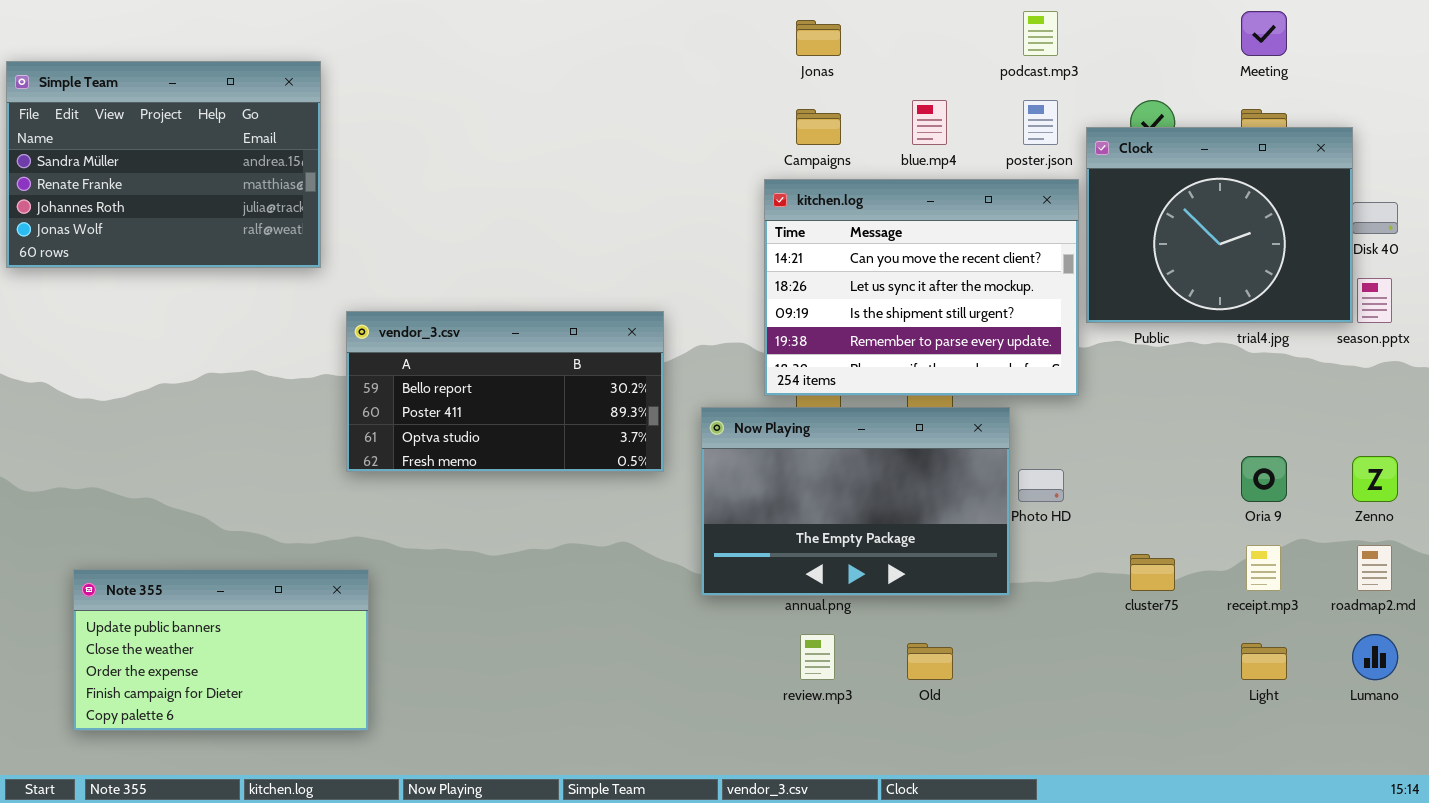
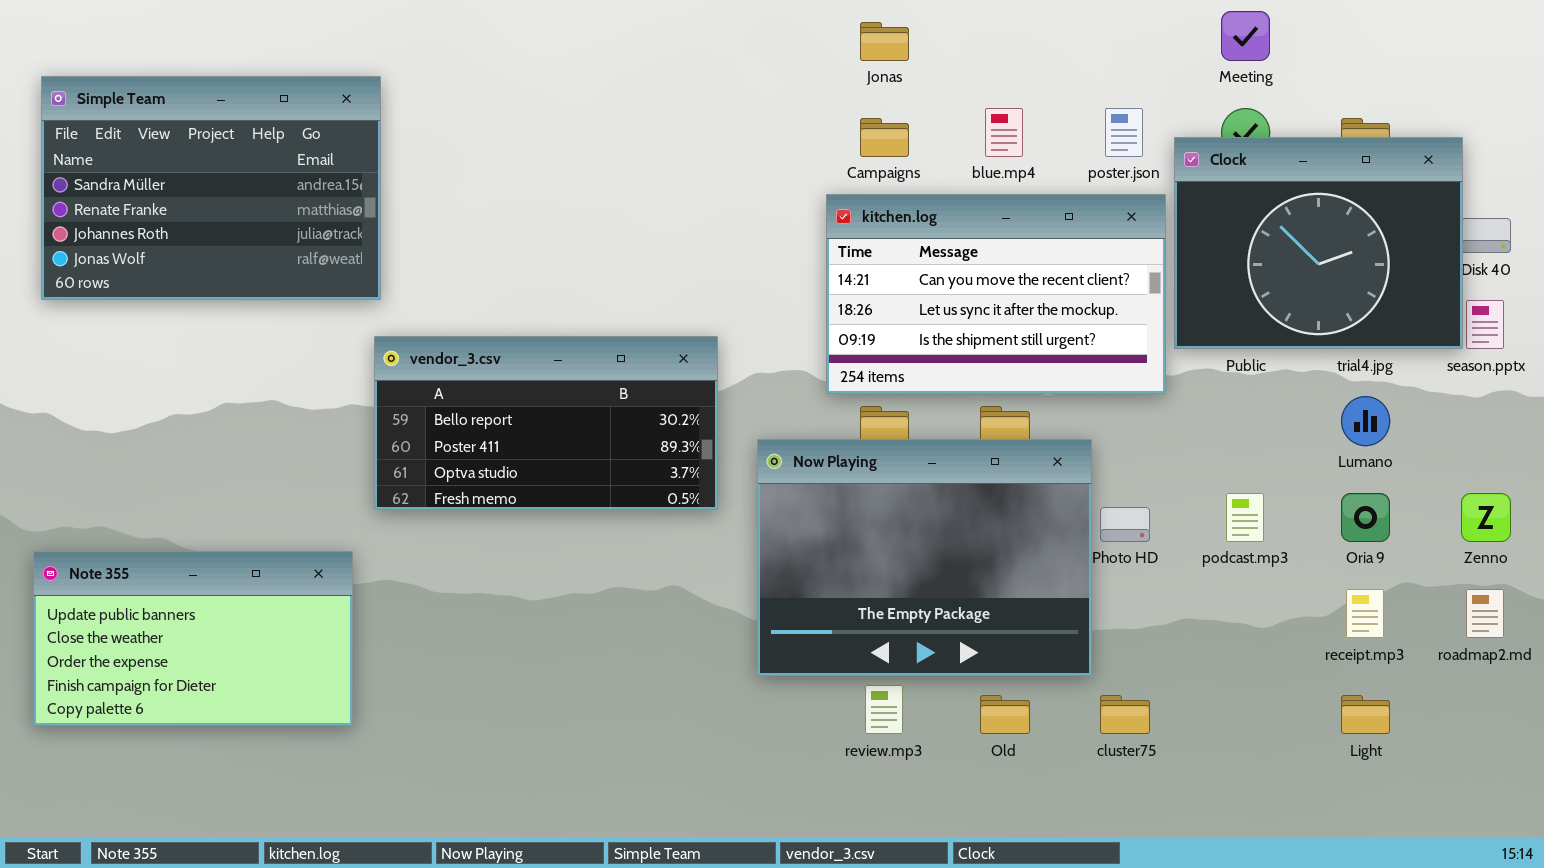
podcast.mp3: [1023,11,1058,56] -> [1226,493,1264,542], moved
Meeting: [1241,11,1287,56] -> [1221,11,1270,61], moved
Simple Team: [6,61,321,268] -> [41,76,381,300], moved
kitchen.log: [764,179,1079,396] -> [826,194,1166,394], resized
Now Playing: [701,407,1010,596] -> [757,439,1092,676], resized
cluster75: [1130,554,1175,591] -> [1100,695,1150,734], moved
Note 355: [73,569,369,731] -> [33,551,353,726], moved
Lumano: [1352,634,1398,680] -> [1341,396,1390,446], moved

